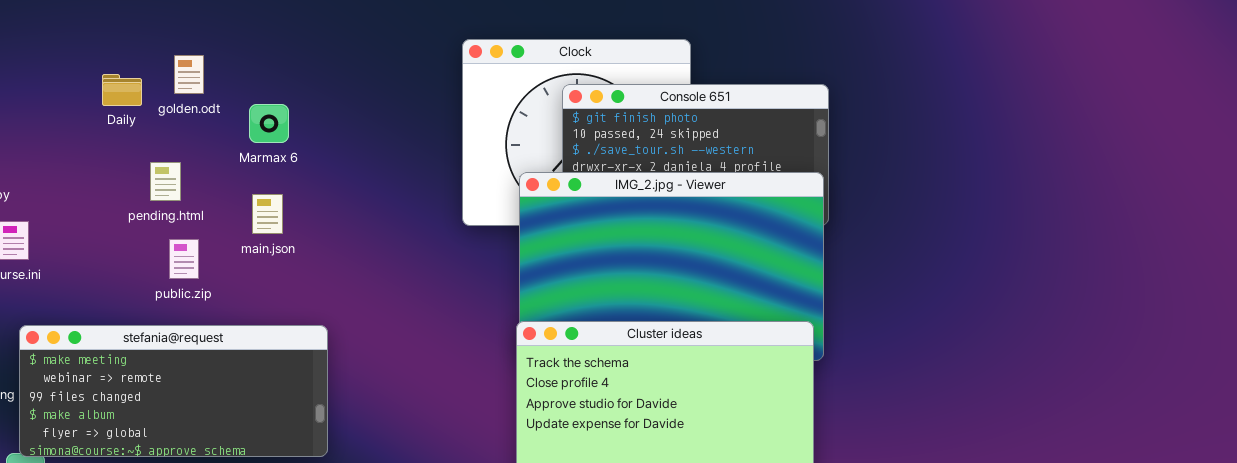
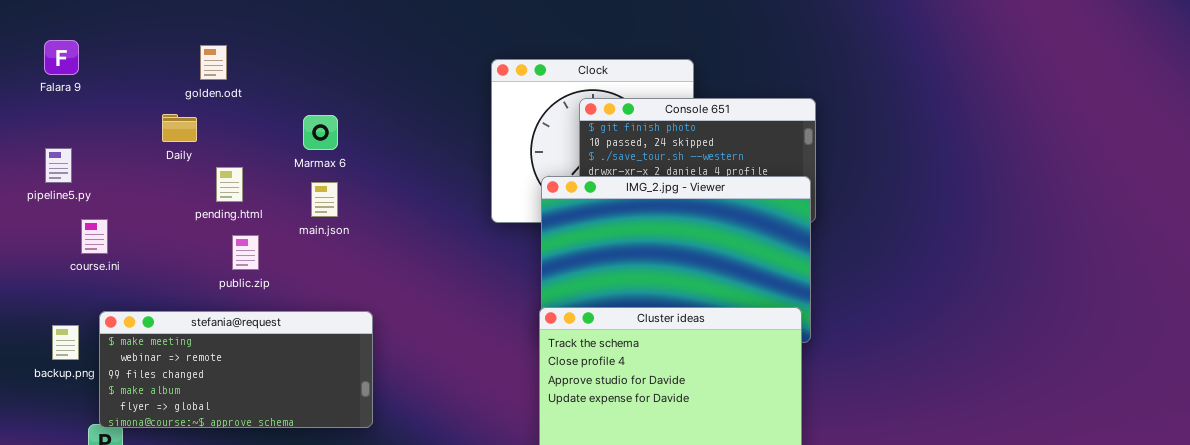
golden.odt: [174,55,204,94] -> [200,45,227,80], moved
Daily: [102,74,142,106] -> [162,114,197,142], moved
main.json: [252,194,283,234] -> [311,182,338,217], moved

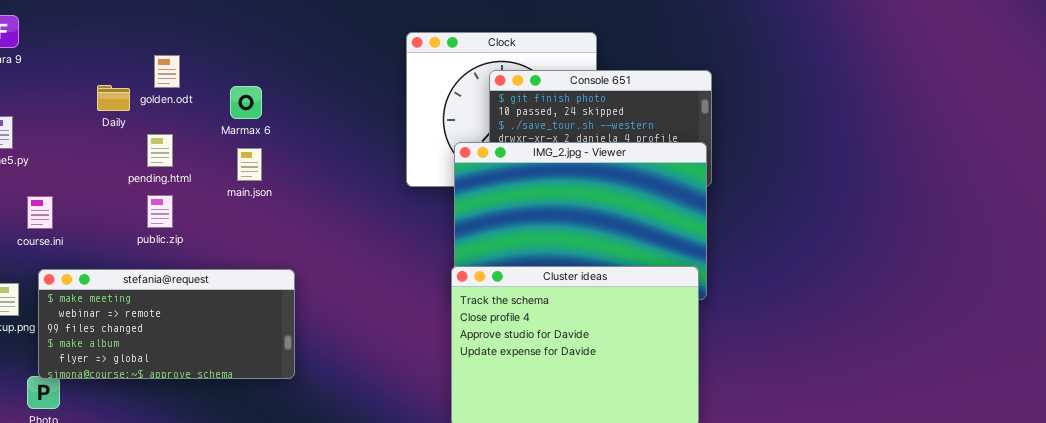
golden.odt: [200,45,227,80] -> [154,55,180,88], moved
course.ini: [81,219,108,254] -> [27,196,53,229], moved
public.zip: [232,235,259,270] -> [147,195,173,228], moved

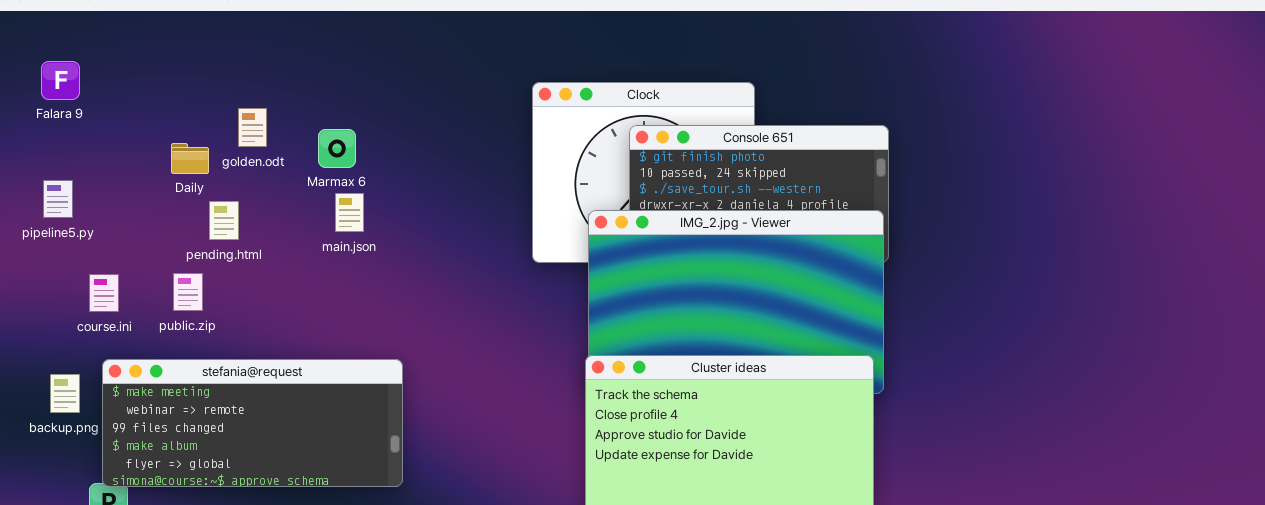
Marmax 6: [230,86,262,119] -> [318,129,356,168], moved
pending.html: [147,134,173,167] -> [209,201,239,240], moved
main.json: [237,148,262,181] -> [335,193,364,232], moved
public.zip: [147,195,173,228] -> [173,273,203,311], moved

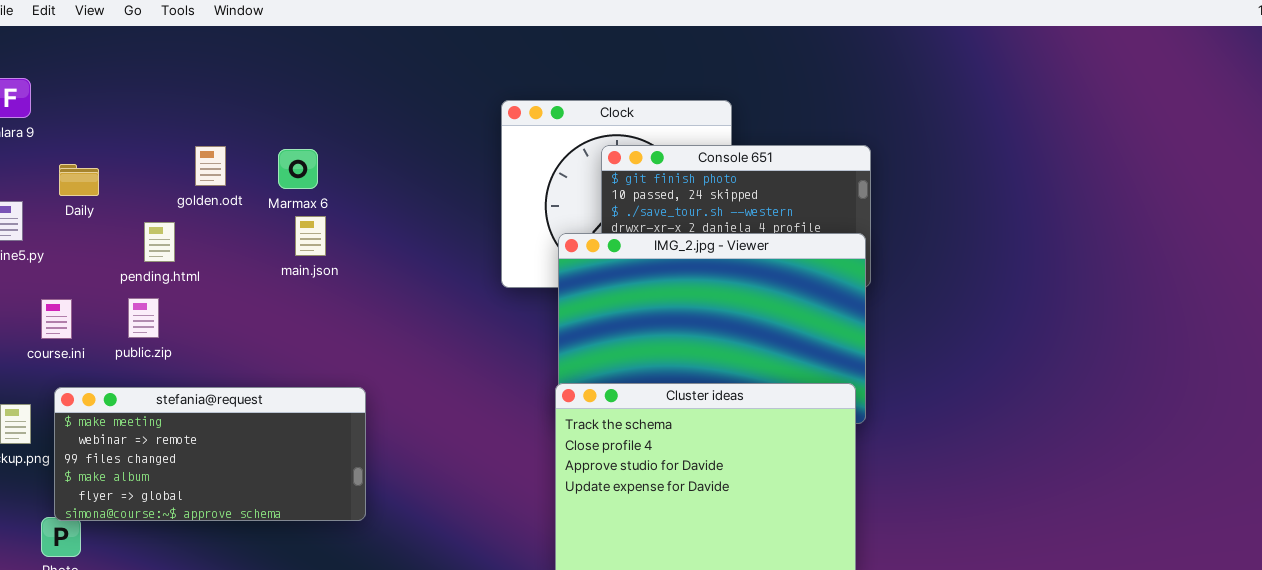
golden.odt: [238,108,267,147] -> [195,146,226,186], moved
Daily: [171,143,209,174] -> [59,164,99,196], moved
pending.html: [209,201,239,240] -> [144,222,175,262], moved

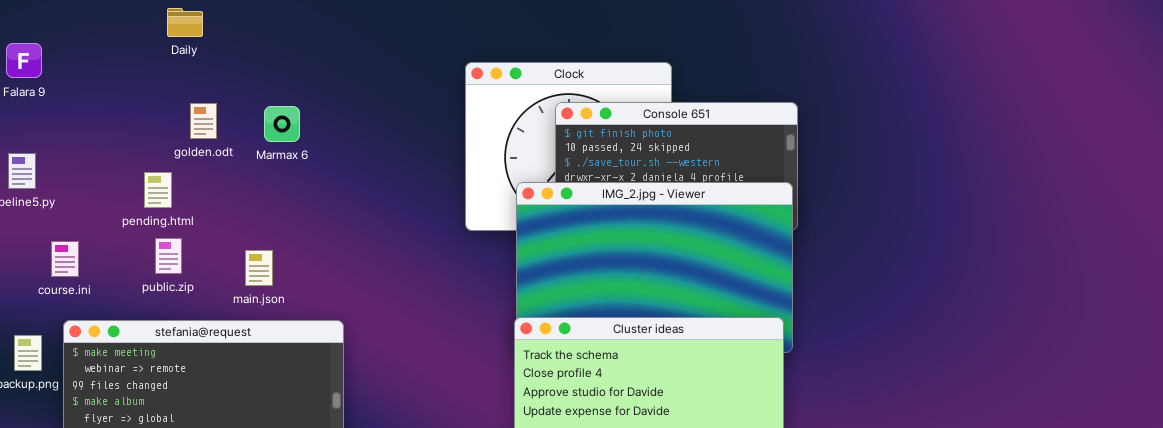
Daily: [59,164,99,196] -> [167,8,203,37], moved
main.json: [295,216,326,256] -> [245,250,273,286], moved
public.zip: [128,298,159,338] -> [155,238,182,274], moved

